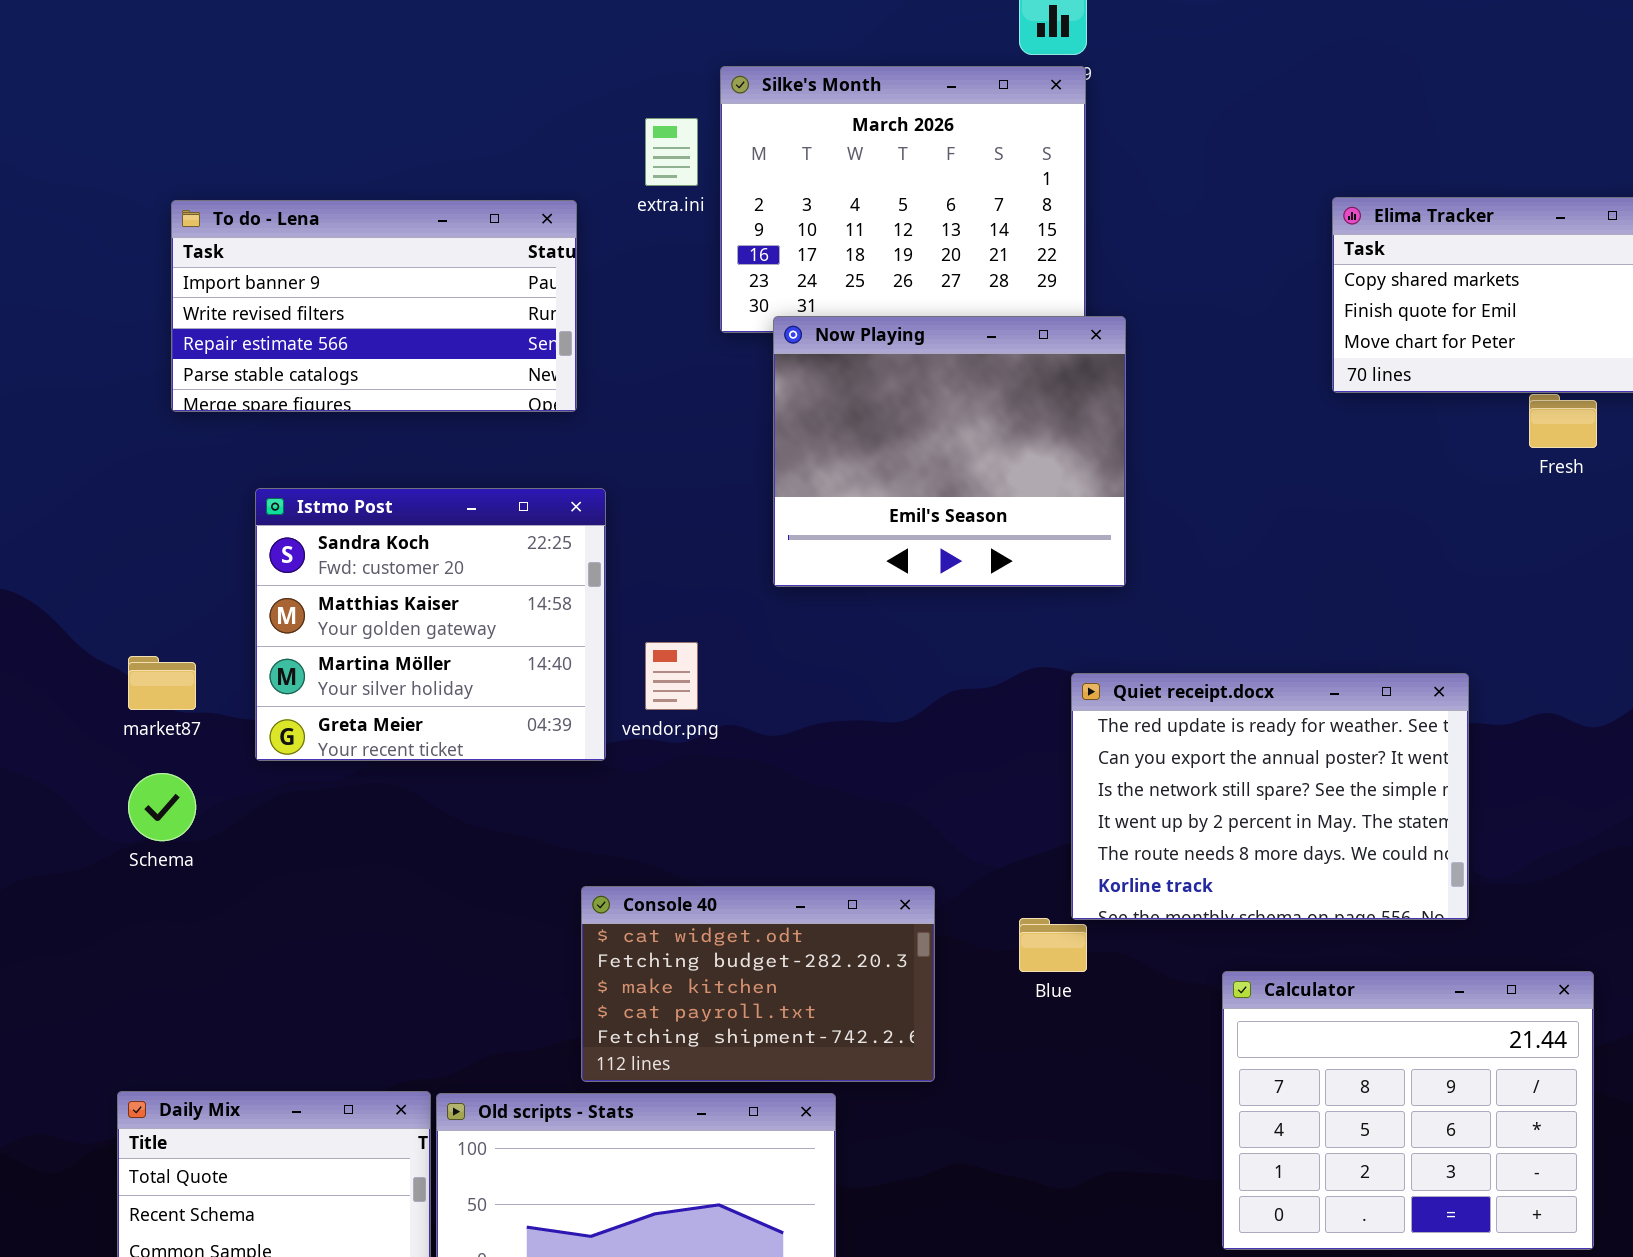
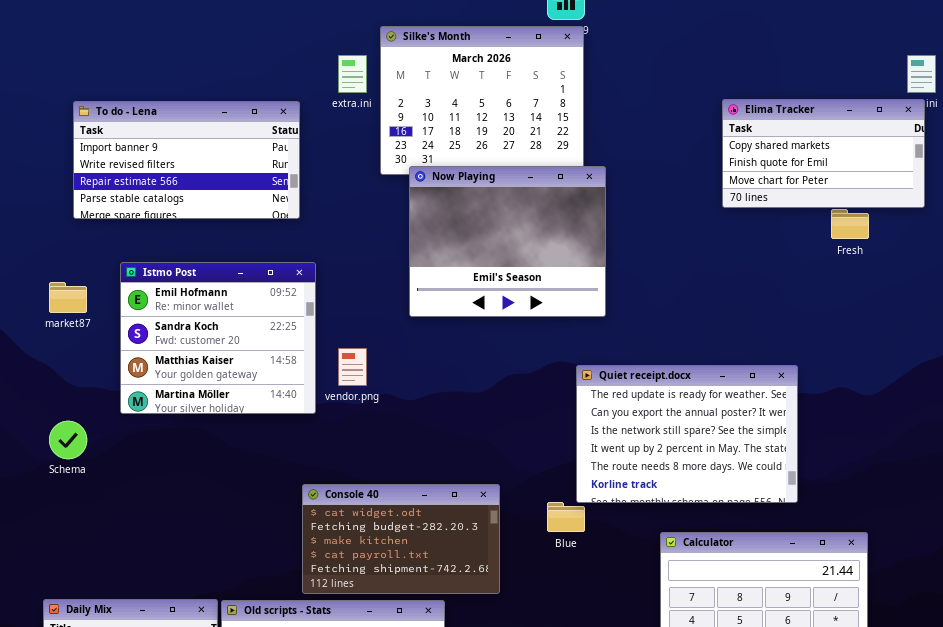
Istmo Post: [255,488,606,761] -> [120,262,316,414], scrolled up 1 row
market87: [128,656,196,710] -> [49,282,87,313], moved

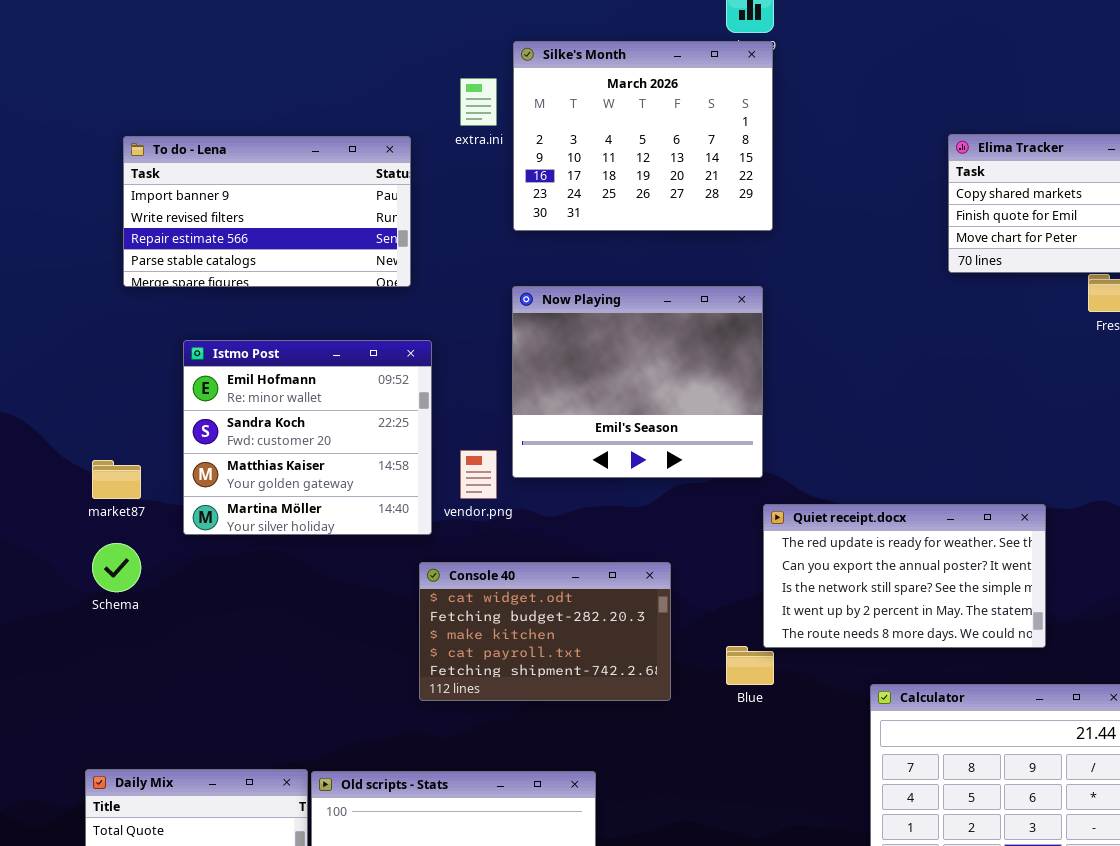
Now Playing: [409,166,606,317] -> [512,286,763,478], moved
market87: [49,282,87,313] -> [92,460,141,499], moved
Quiet receipt.docx: [576,365,798,503] -> [763,504,1046,648], resized
Console 40: [302,484,500,594] -> [419,562,671,701], moved

